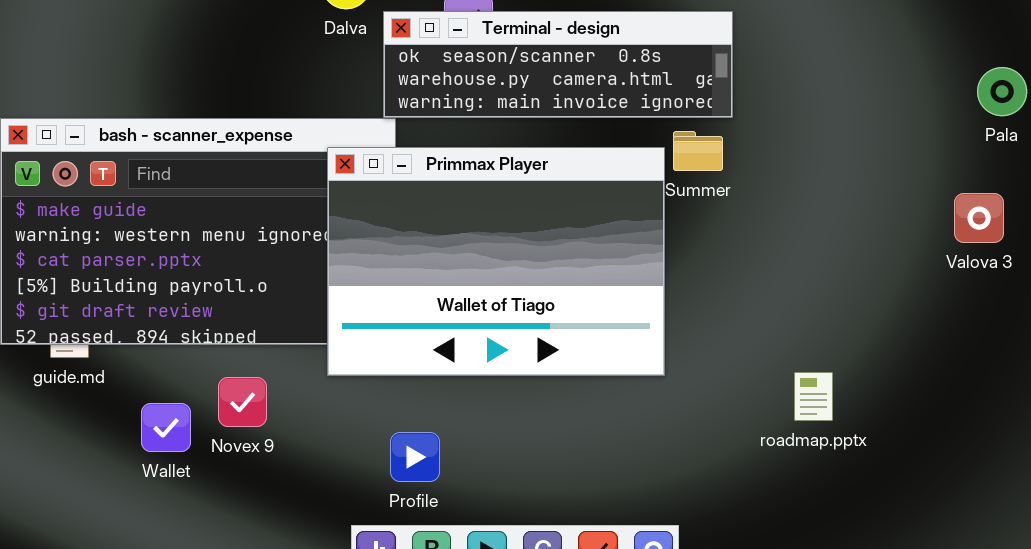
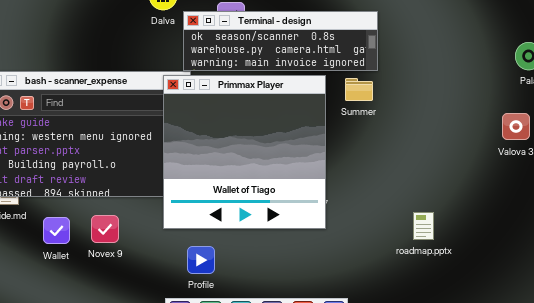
Primmax Player: [327,147,665,376] -> [163,75,326,229], moved, resized
Wallet: [141,403,191,452] -> [43,217,70,244], moved

